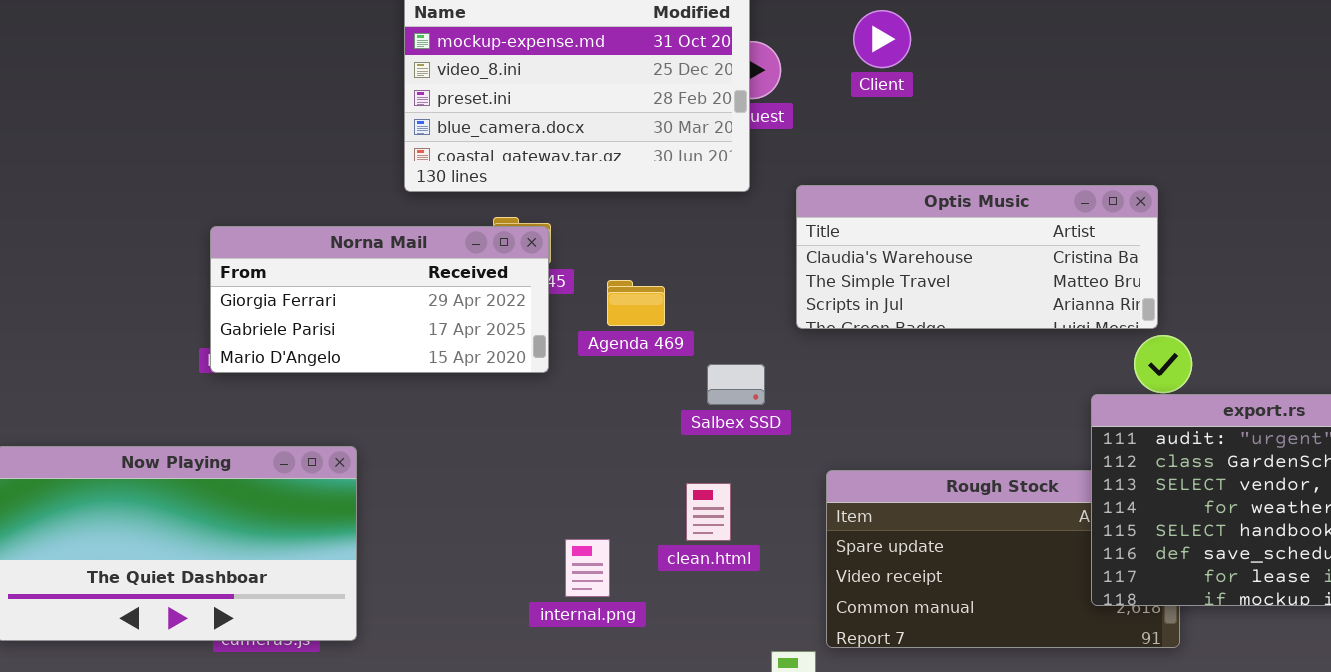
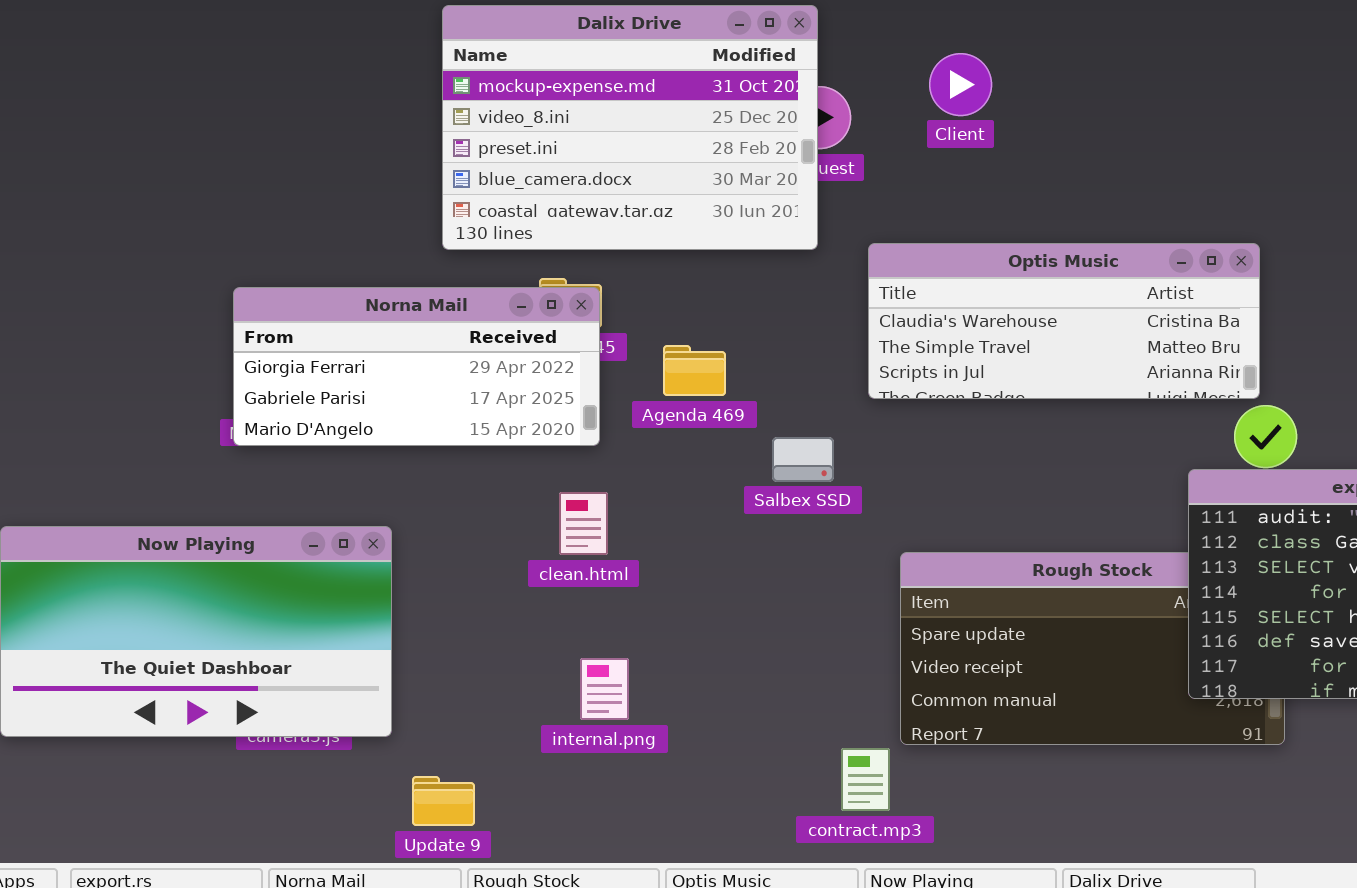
clean.html: [686,483,731,541] -> [559,492,608,555], moved
internal.png: [565,539,610,597] -> [580,658,629,720], moved

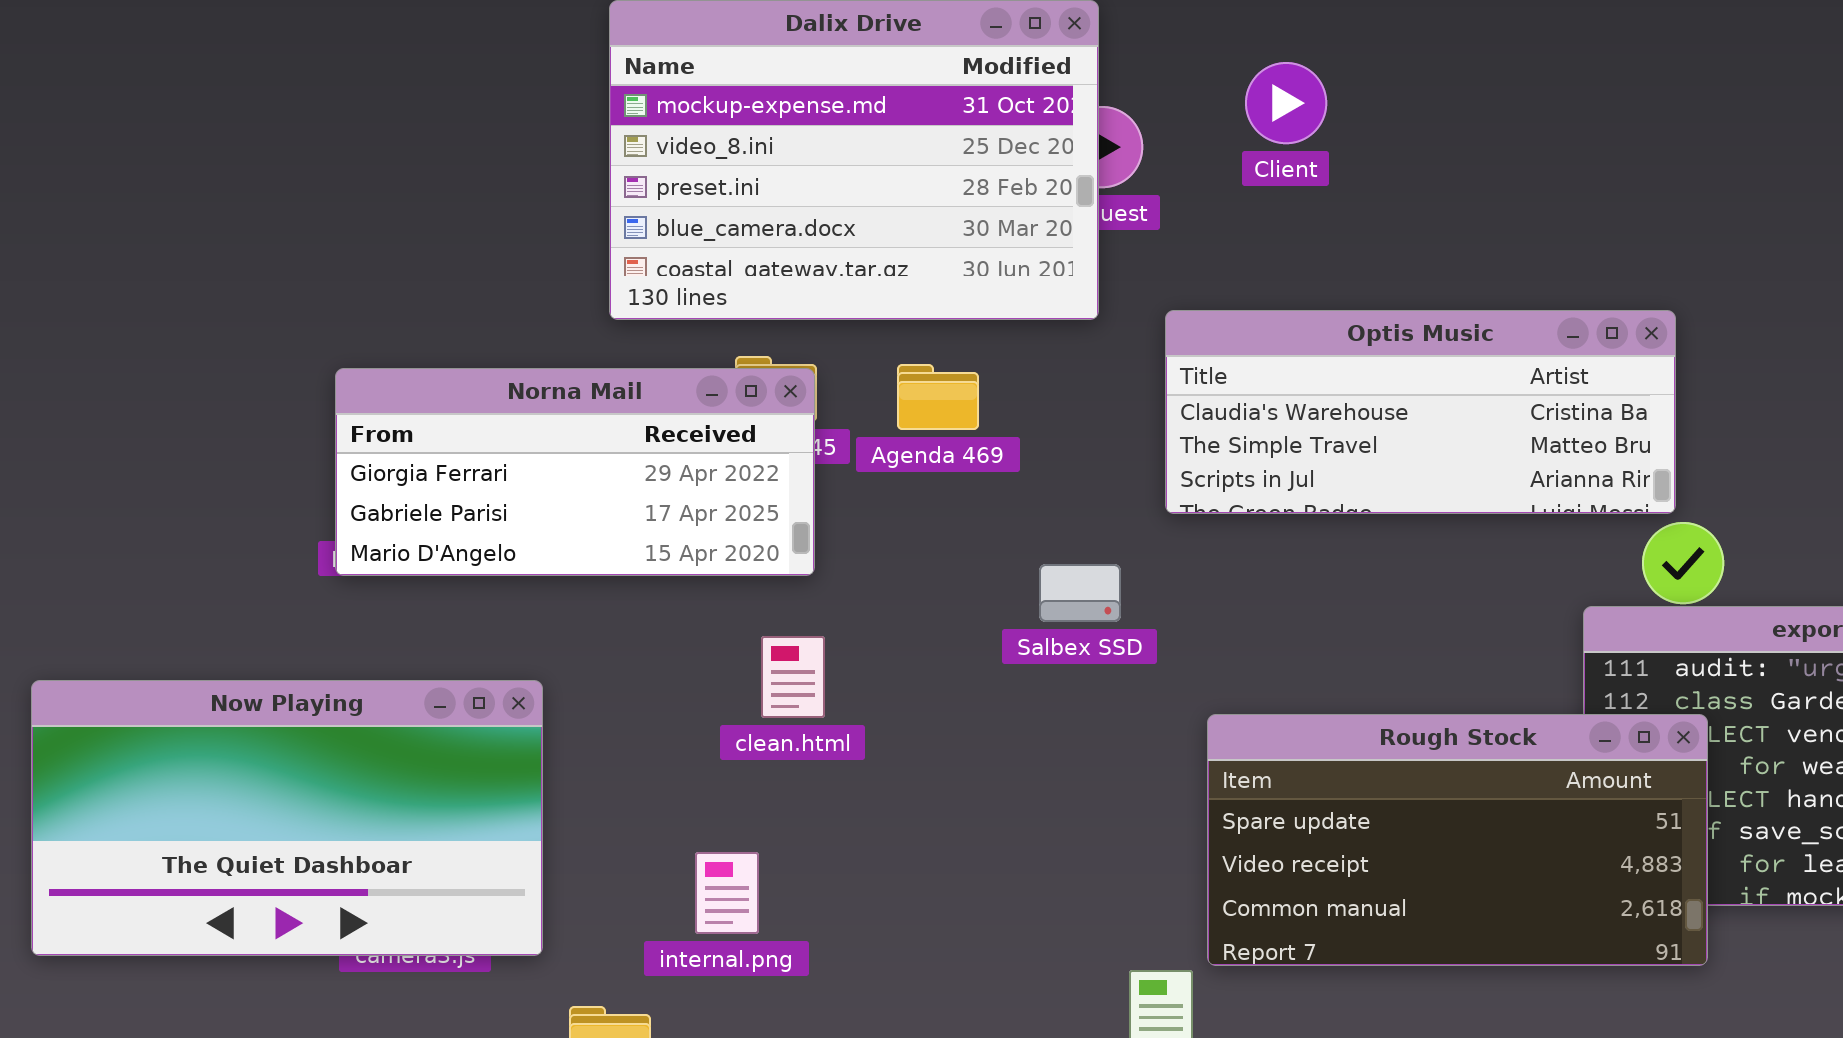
Agenda 469: [663,345,726,396] -> [897,364,979,430], moved
Rough Stock: [900,552,1285,745] -> [1207,714,1708,966], raised
internal.png: [580,658,629,720] -> [695,852,759,934], moved

